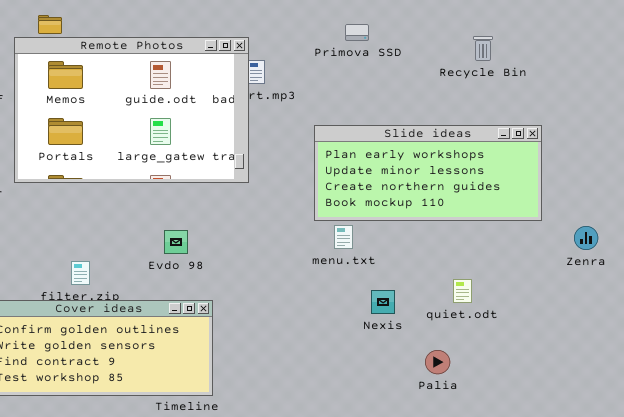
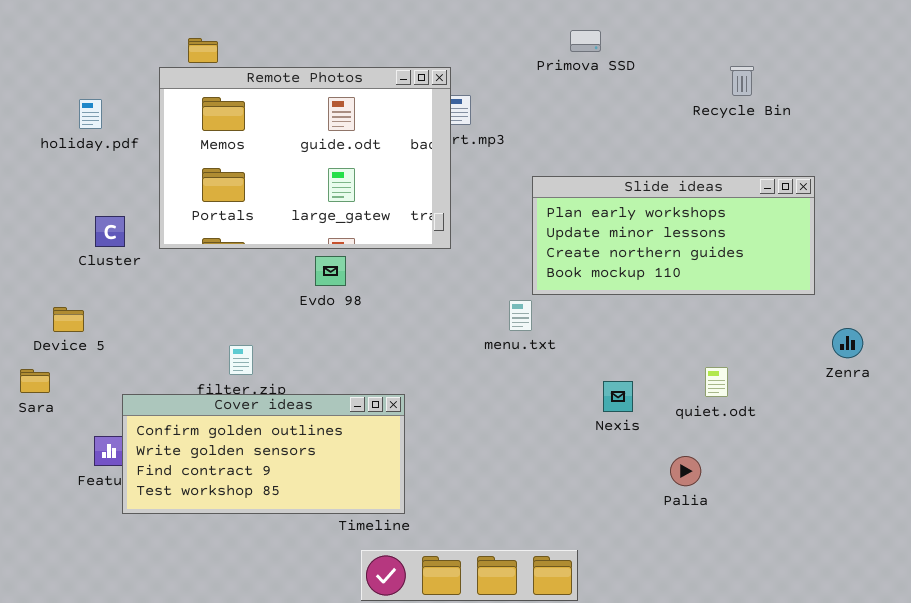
Primova SSD: [345,24,369,41] -> [570,30,601,52], moved
menu.txt: [334,225,353,249] -> [509,300,532,331], moved
Zenra: [574,226,598,250] -> [832,328,863,358], moved
Evdo 98: [164,230,188,254] -> [315,256,346,286], moved

